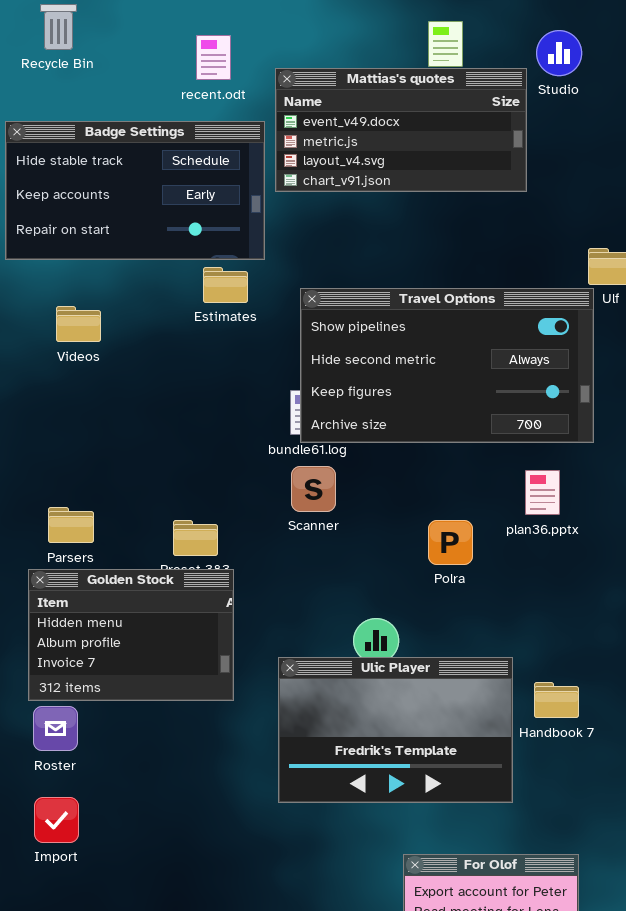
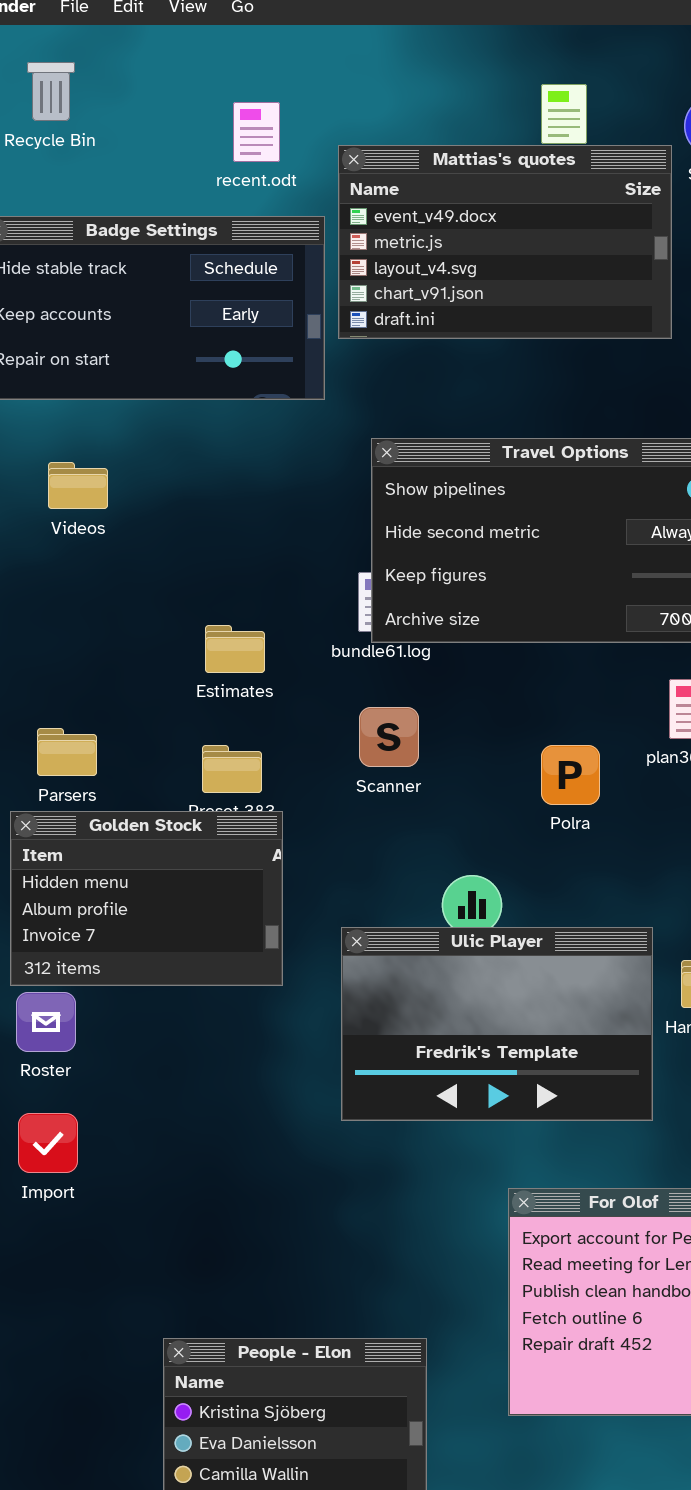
Mattias's quotes: [275,68,527,192] -> [338,145,672,339], resized
Estimates: [203,267,248,303] -> [205,625,265,673], moved
Scanner: [291,466,336,512] -> [359,707,419,767], moved

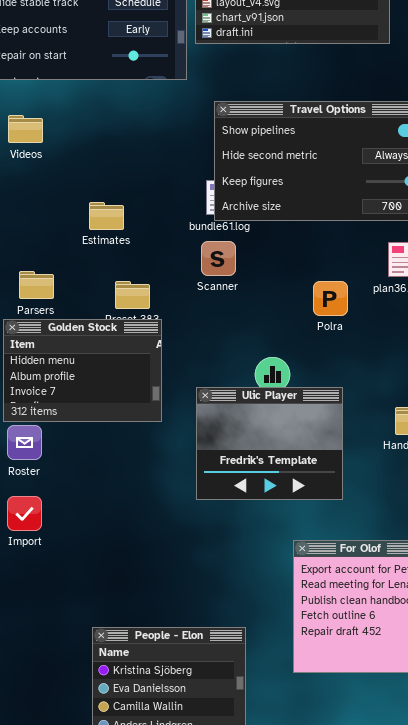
Videos: [48,462,108,509] -> [8,115,43,143], moved
Estimates: [205,625,265,673] -> [89,202,124,230], moved
Scanner: [359,707,419,767] -> [201,241,236,276], moved
Ulic Player: [341,927,653,1121] -> [196,387,343,500], resized

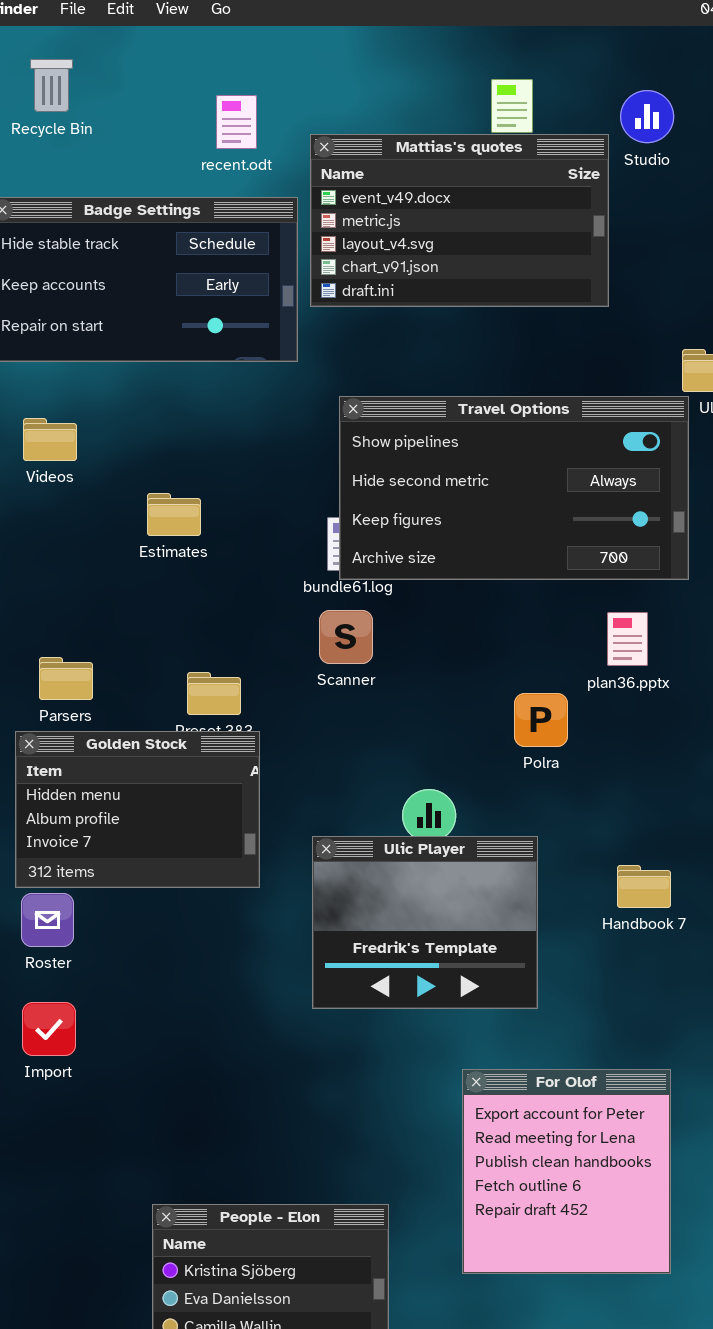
Estimates: [89,202,124,230] -> [147,493,201,536], moved
Polra: [313,281,348,316] -> [514,693,568,747], moved

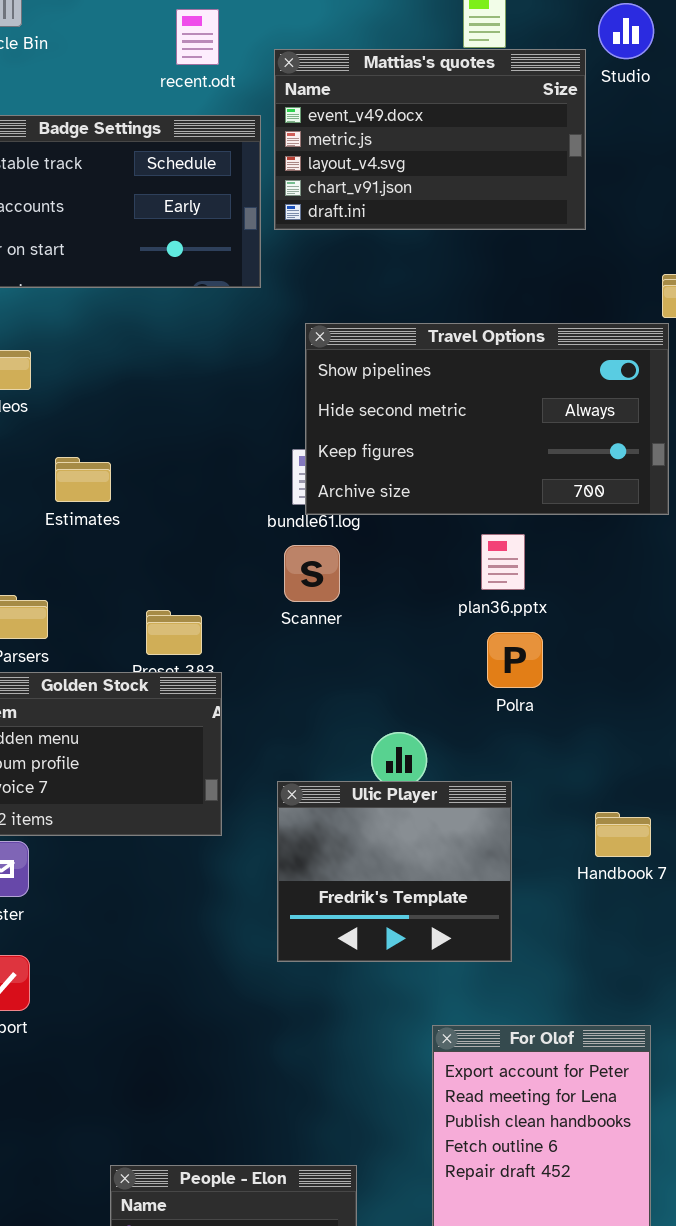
Estimates: [147,493,201,536] -> [55,457,111,502], moved
plan36.pptx: [607,612,648,666] -> [481,534,525,590], moved

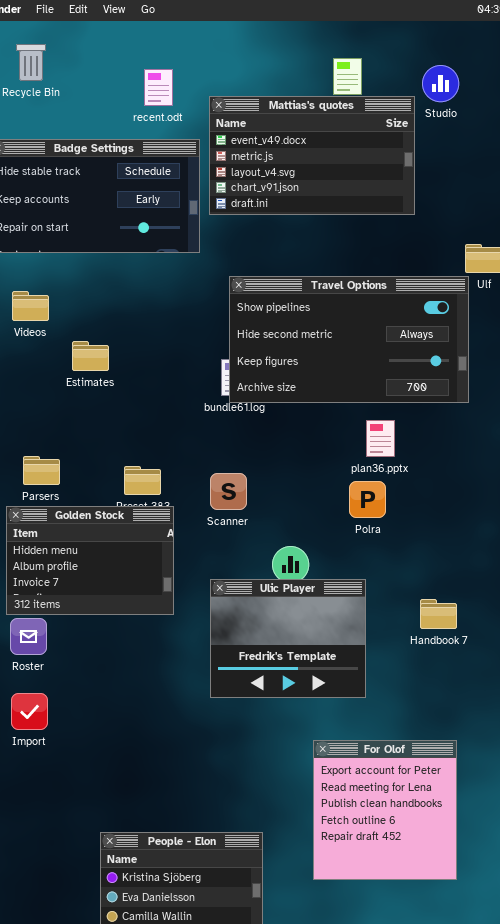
Estimates: [55,457,111,502] -> [72,341,109,371], moved
plan36.pptx: [481,534,525,590] -> [366,420,395,457], moved
Scanner: [284,545,340,602] -> [210,473,247,510], moved

